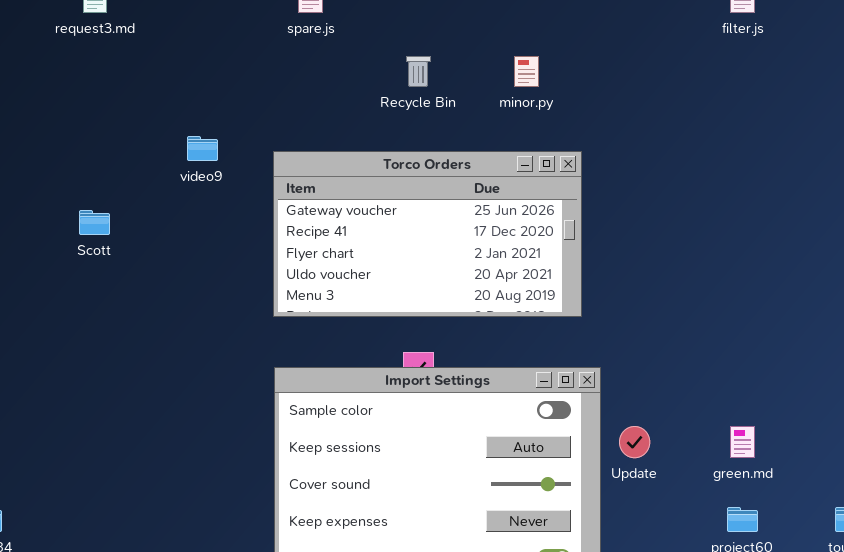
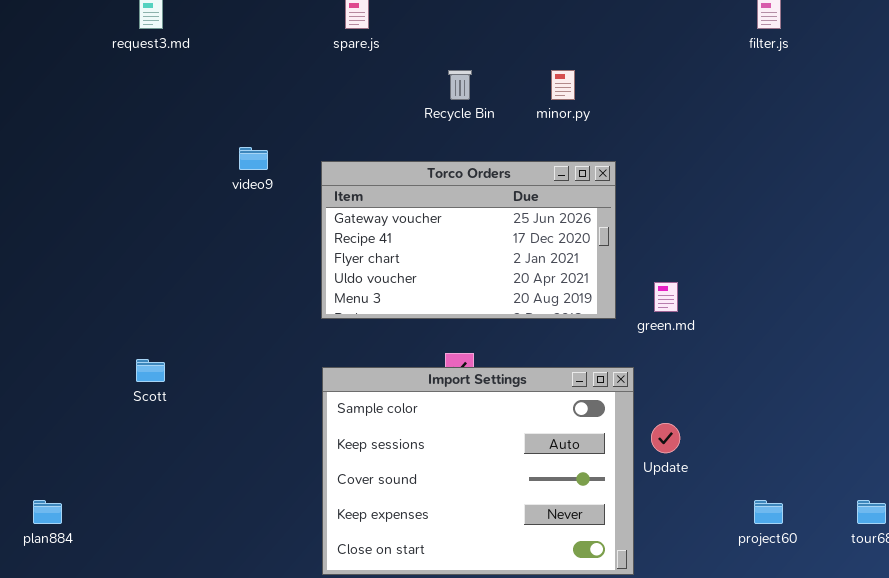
Scott: [79,210,110,235] -> [136,359,165,382], moved
green.md: [730,426,755,458] -> [654,282,678,312], moved

